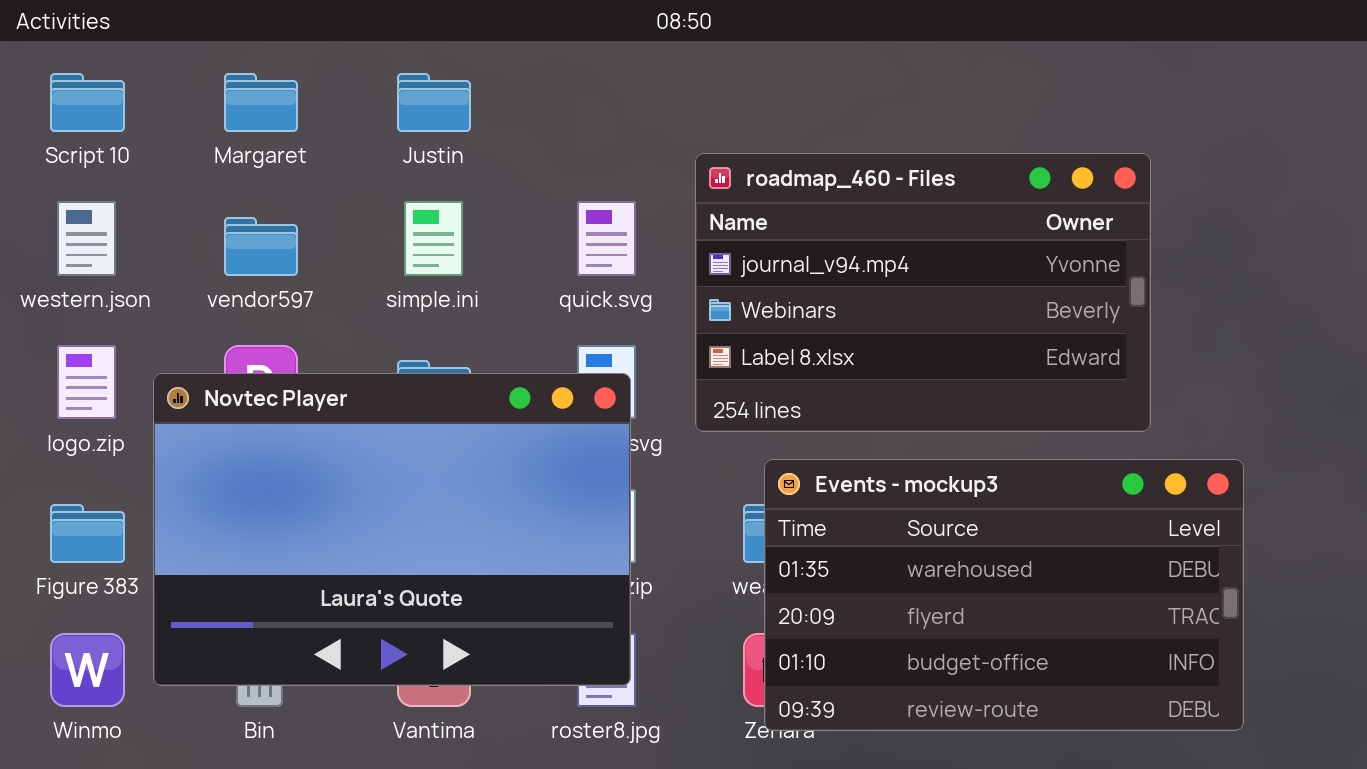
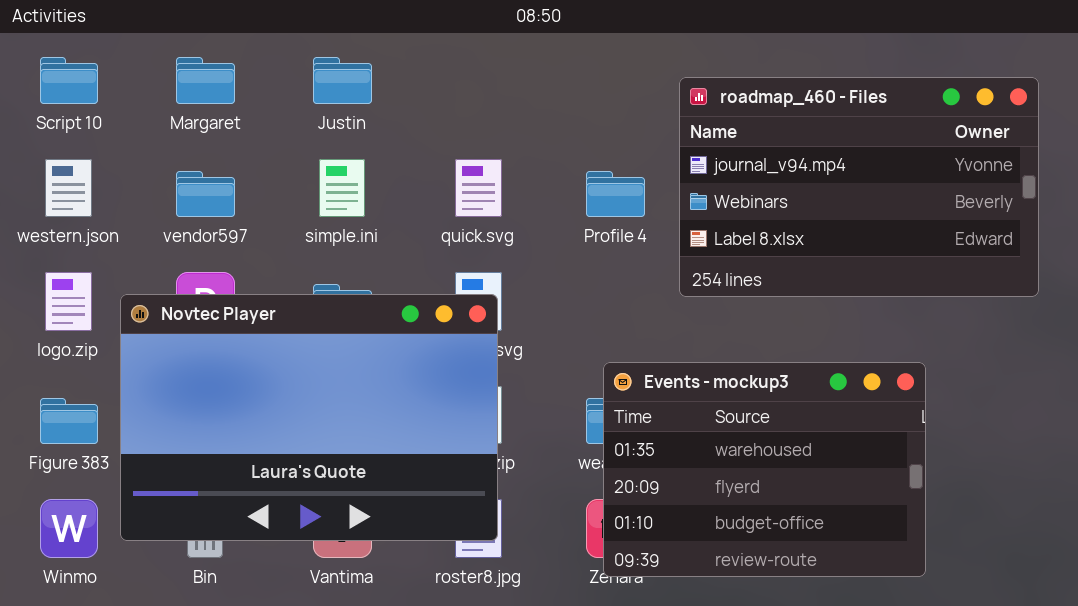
roadmap_460 - Files: [695,153,1151,432] -> [679,77,1039,297], moved
Events - mockup3: [764,459,1244,731] -> [603,362,926,577], resized

